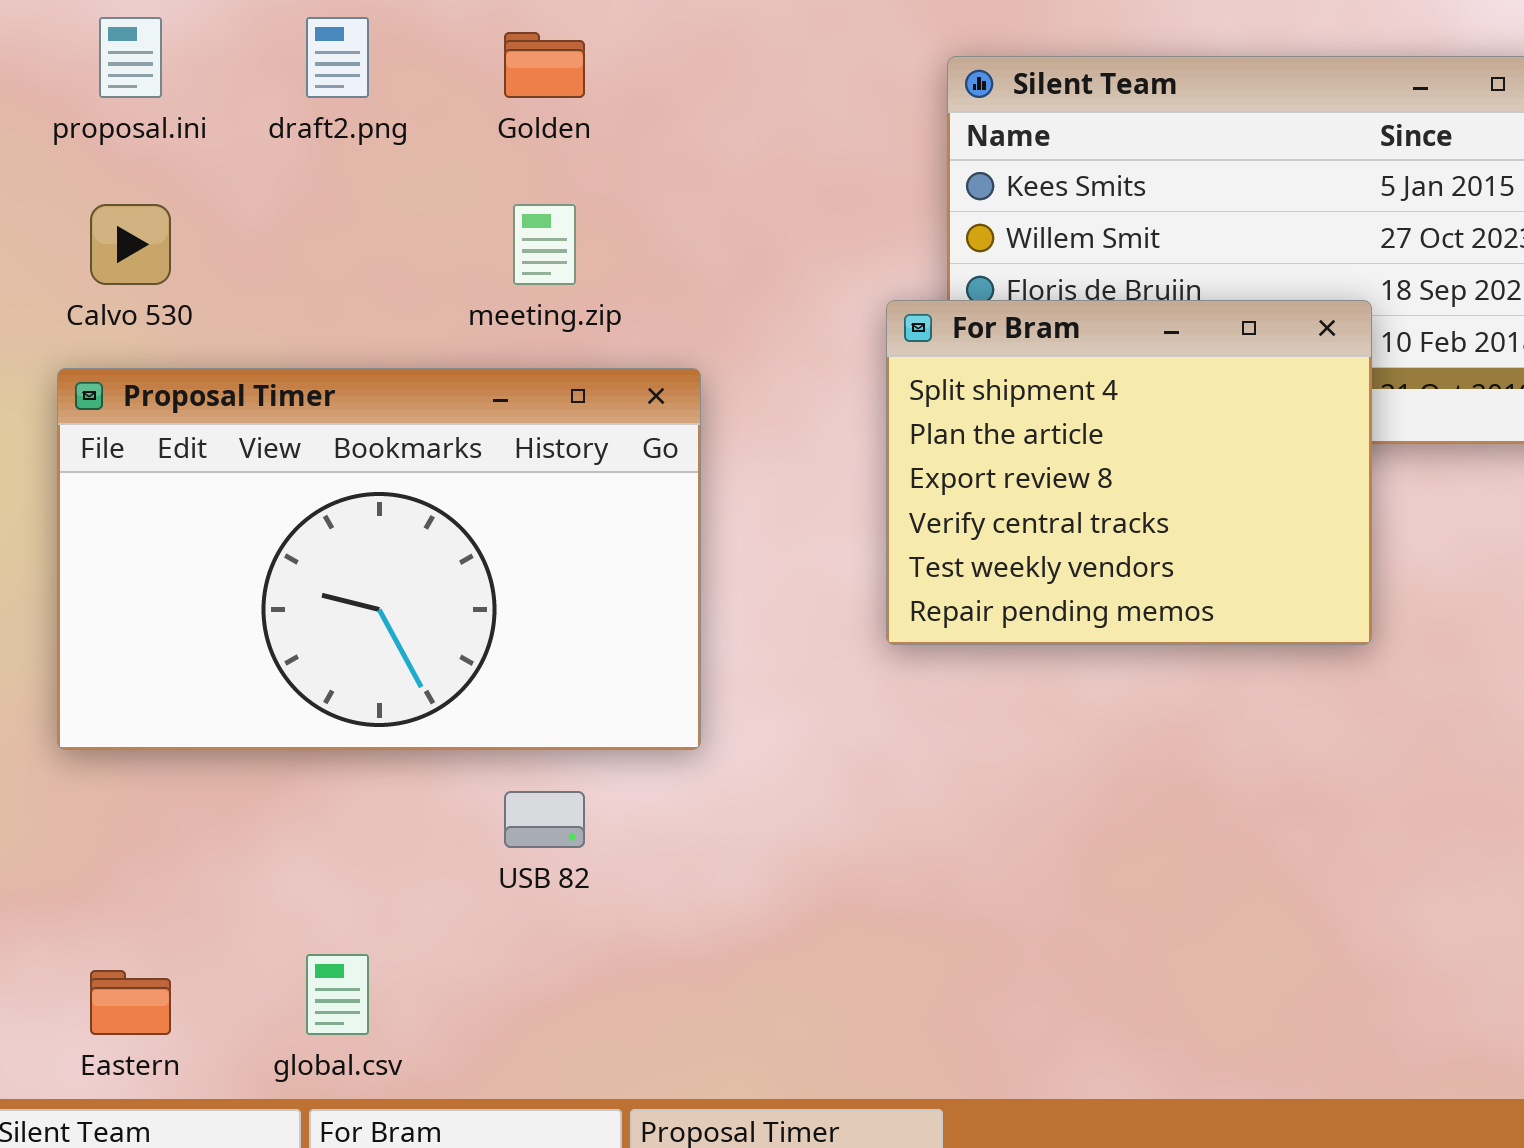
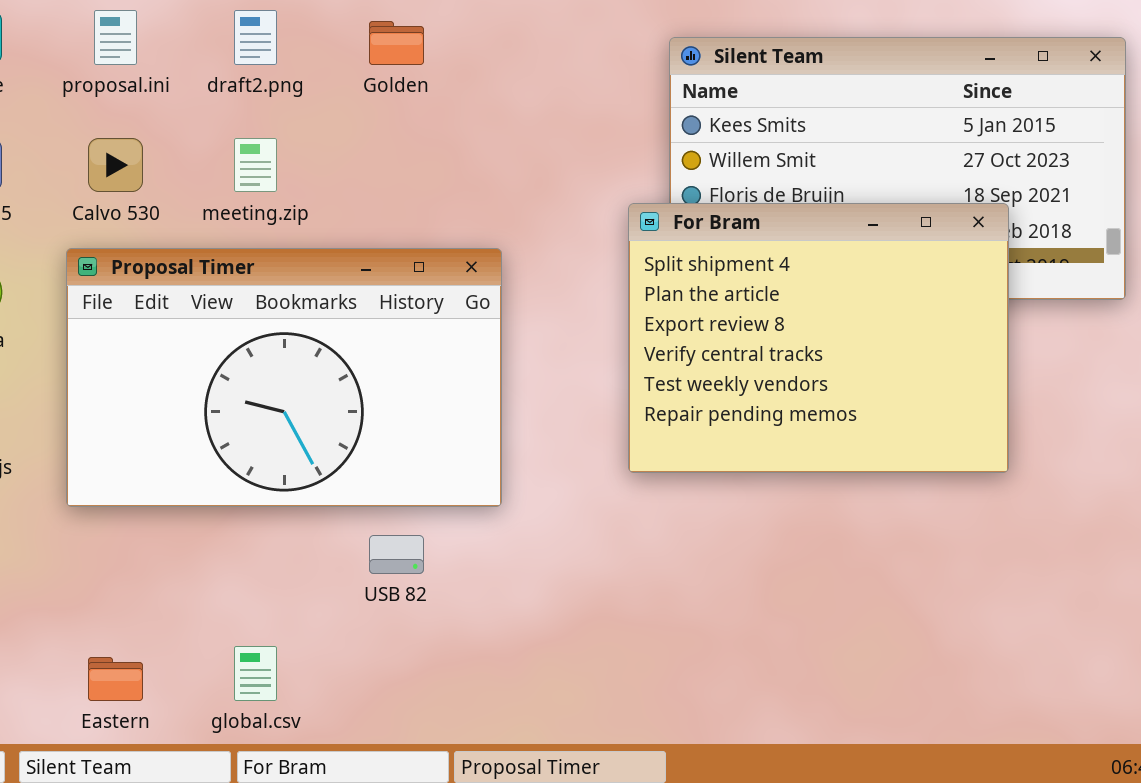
meeting.zip: [513,204,576,285] -> [234,138,277,192], moved
For Bram: [886,300,1372,645] -> [628,203,1009,473], resized

